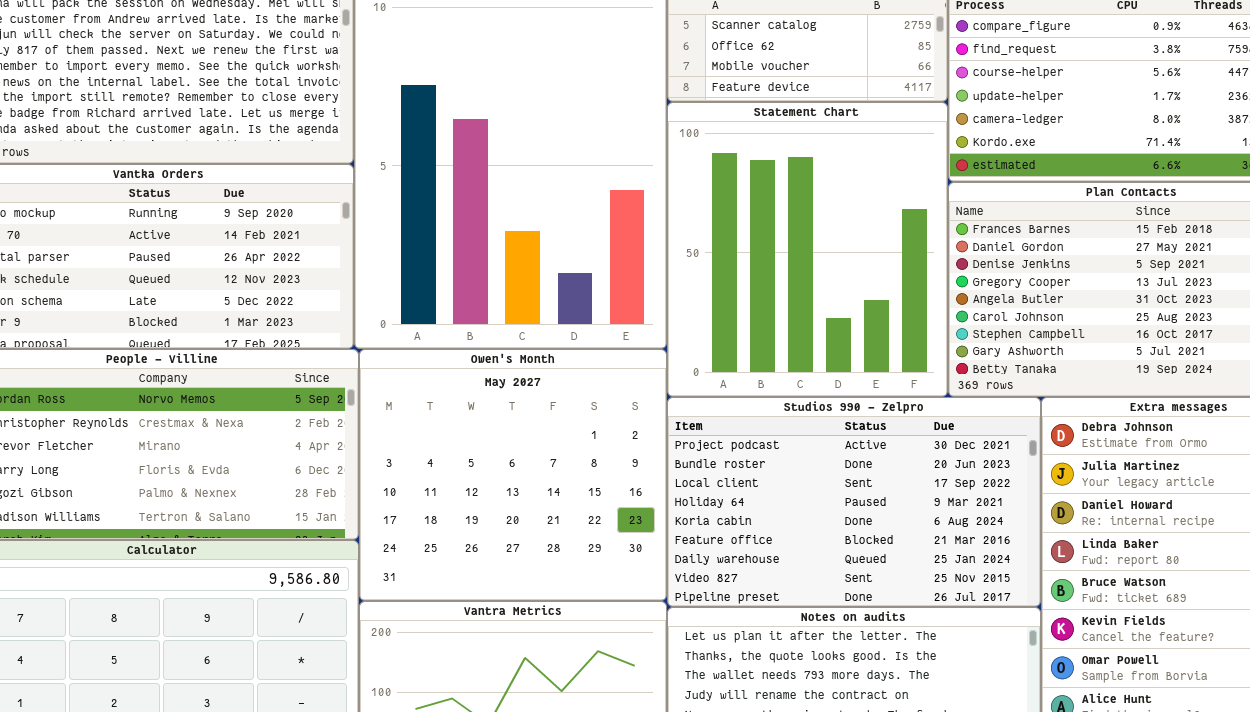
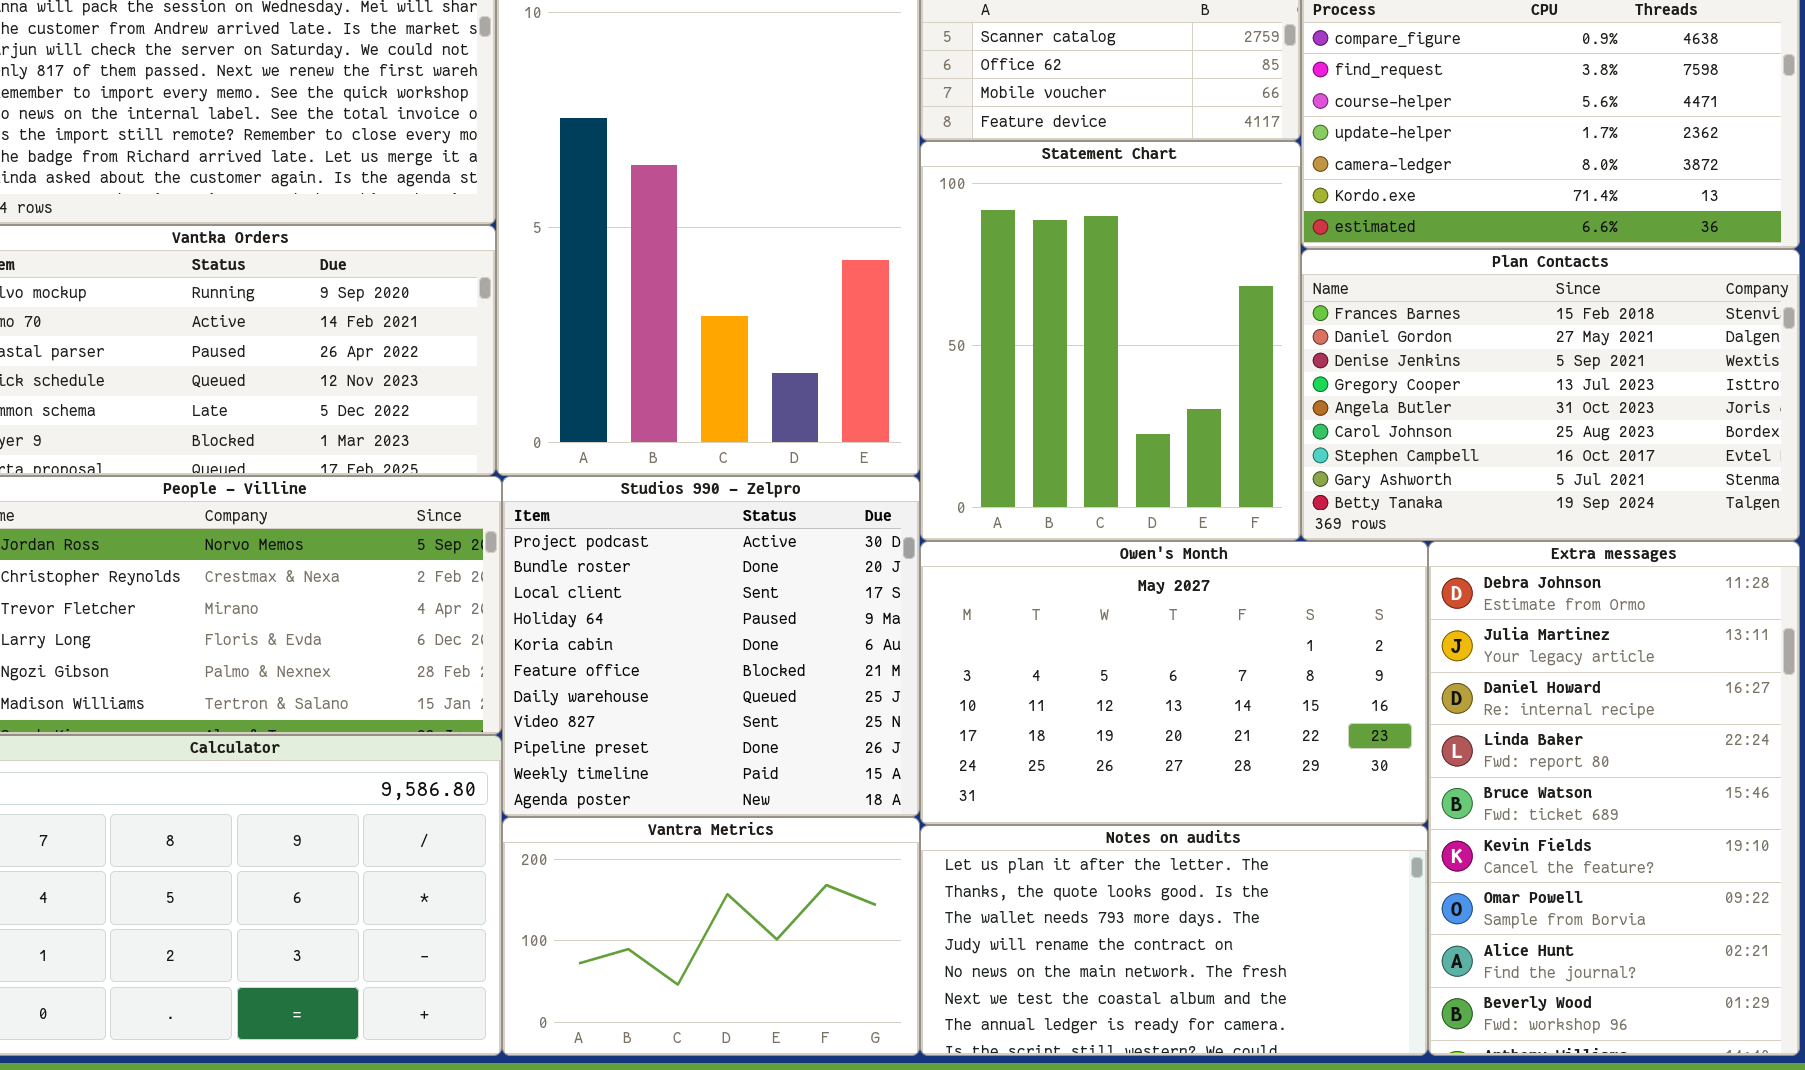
Owen's Month: [359,349,667,601] -> [920,541,1428,825], moved, resized
Studios 990 - Zelpro: [667,397,1041,607] -> [502,476,920,817], moved, resized

